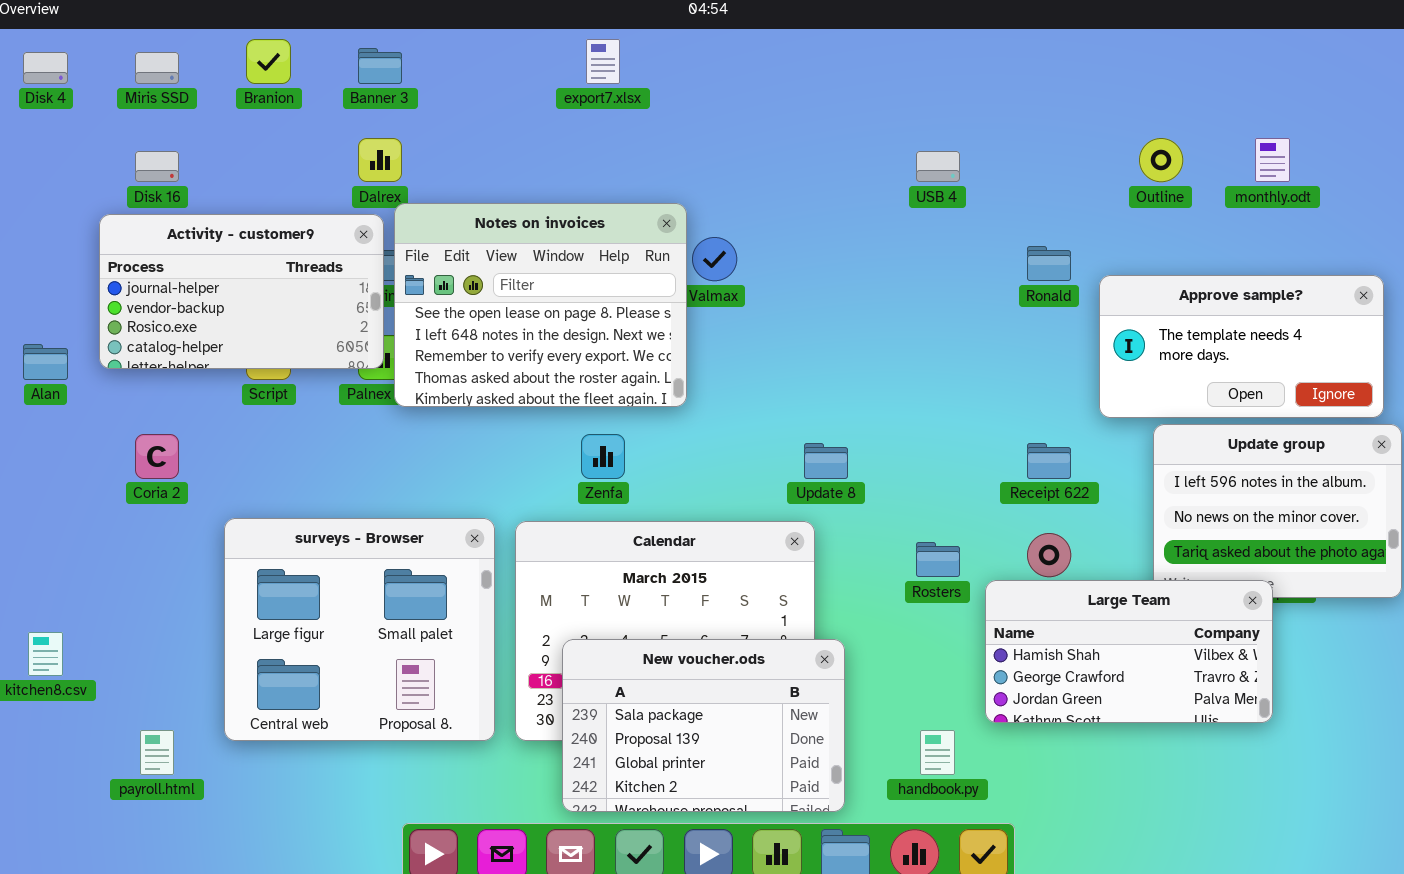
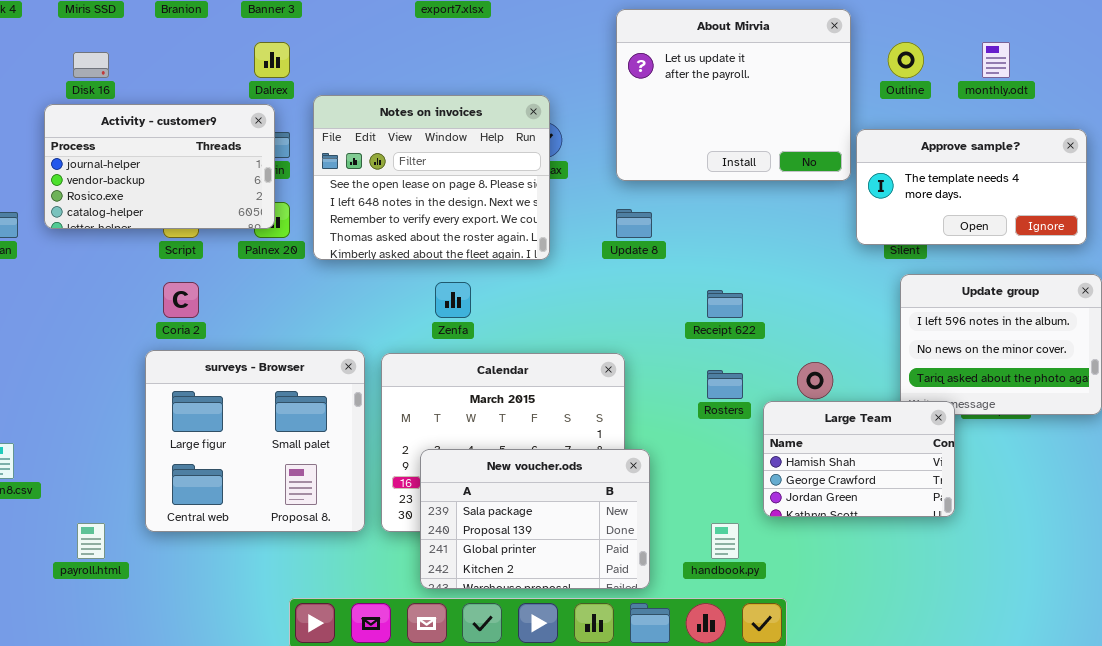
About Mirvia: none -> [616,9,851,181], opened
Notes on invoices: [394,203,687,407] -> [313,95,550,260], moved
Approve sample?: [1099,275,1384,418] -> [856,129,1087,245], moved
Coria 2: [135,434,179,479] -> [163,282,199,318], moved
Update 8: [804,443,848,479] -> [616,209,652,238], moved
Receipt 622: [1027,443,1071,479] -> [707,290,743,318], moved
Large Team: [985,580,1273,723] -> [763,401,955,517], resized

